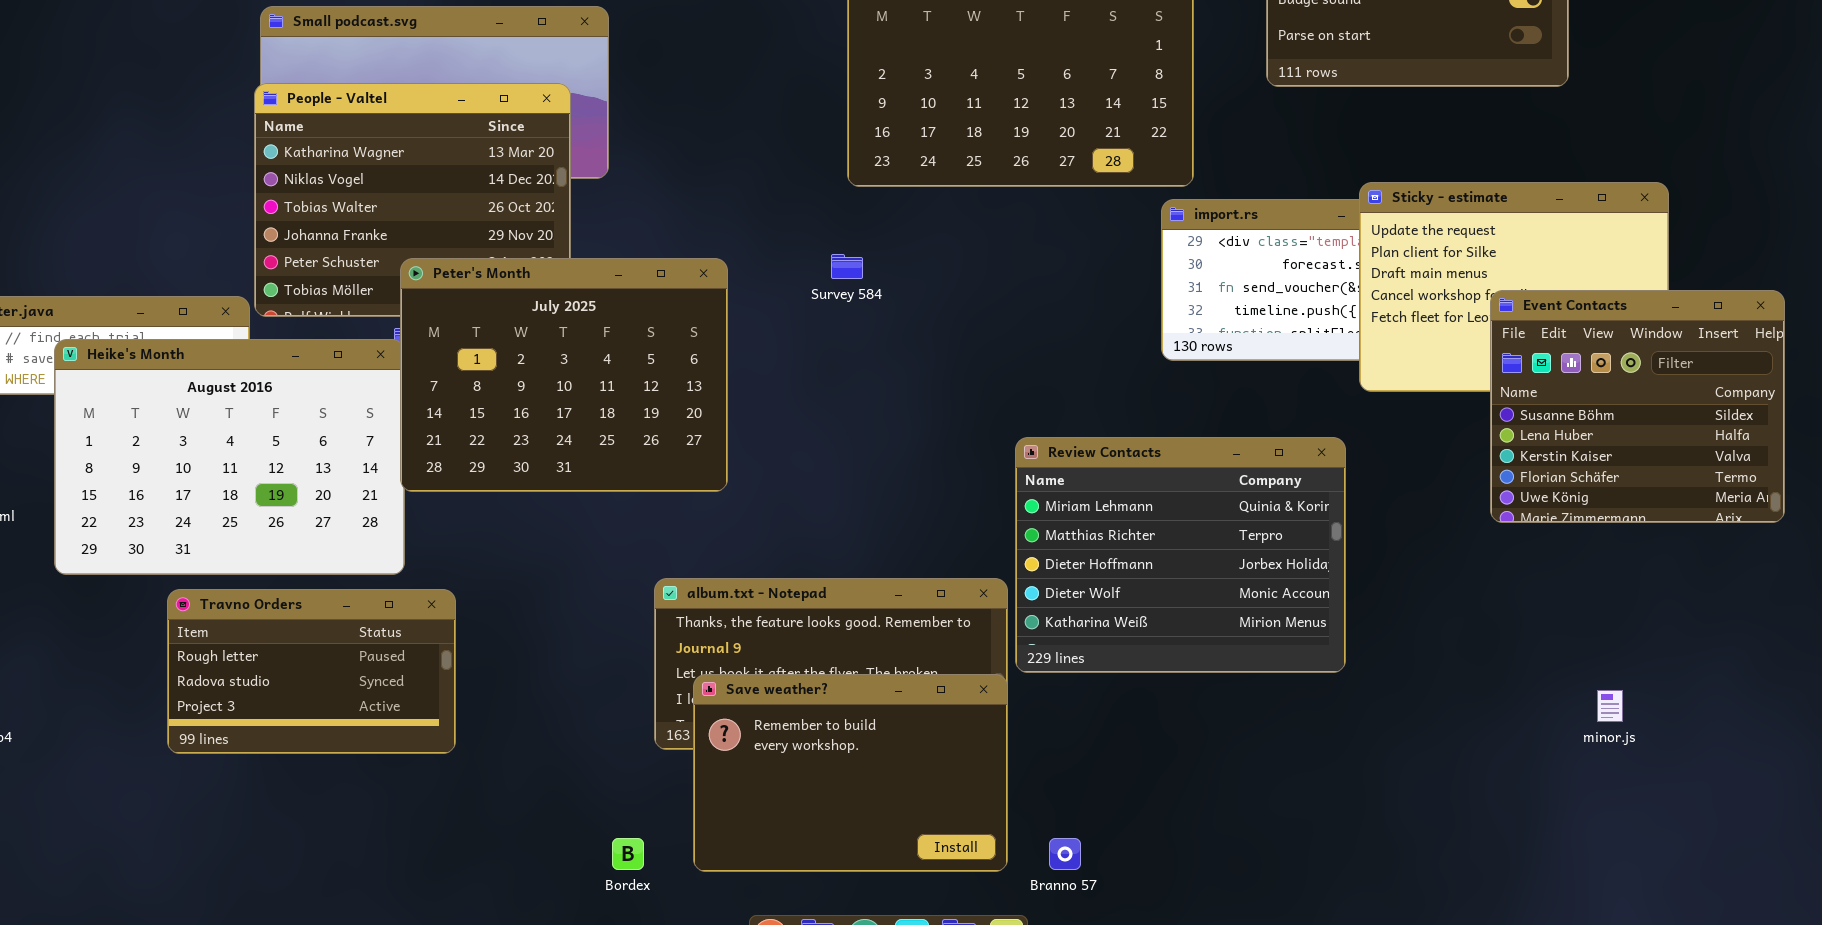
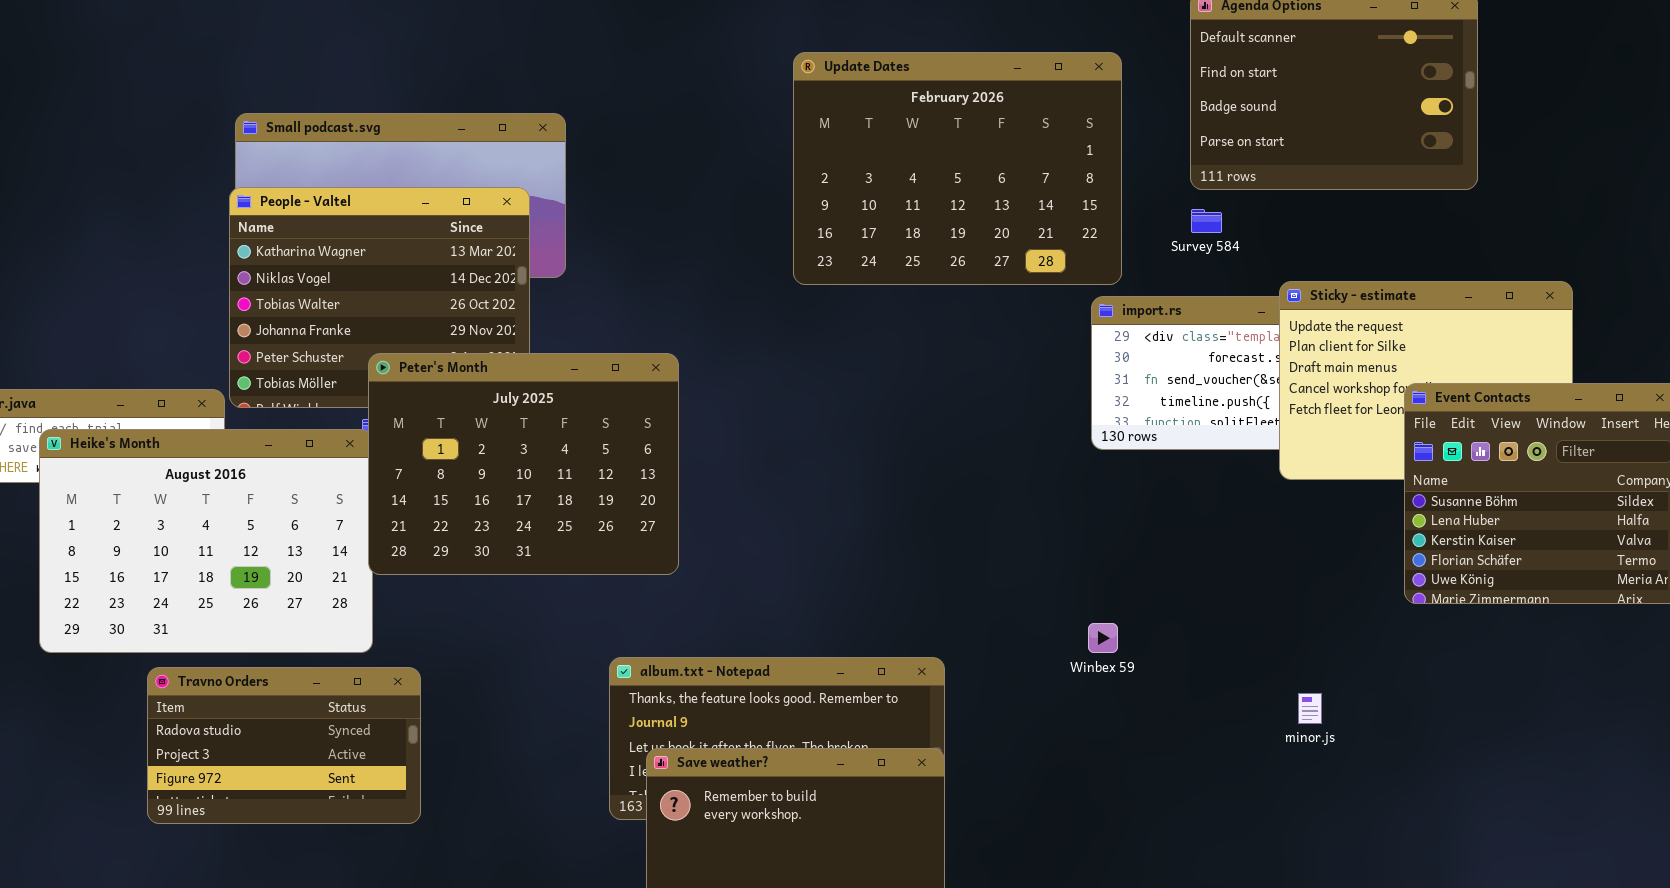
Survey 584: [831,254,863,279] -> [1191,209,1222,233], moved
Review Contacts: [1015,437,1346,673] -> none, closed
Travno Orders: [167,589,456,754] -> [147,667,421,824], scrolled down 1 row
minor.js: [1597,690,1623,722] -> [1298,693,1322,724], moved

